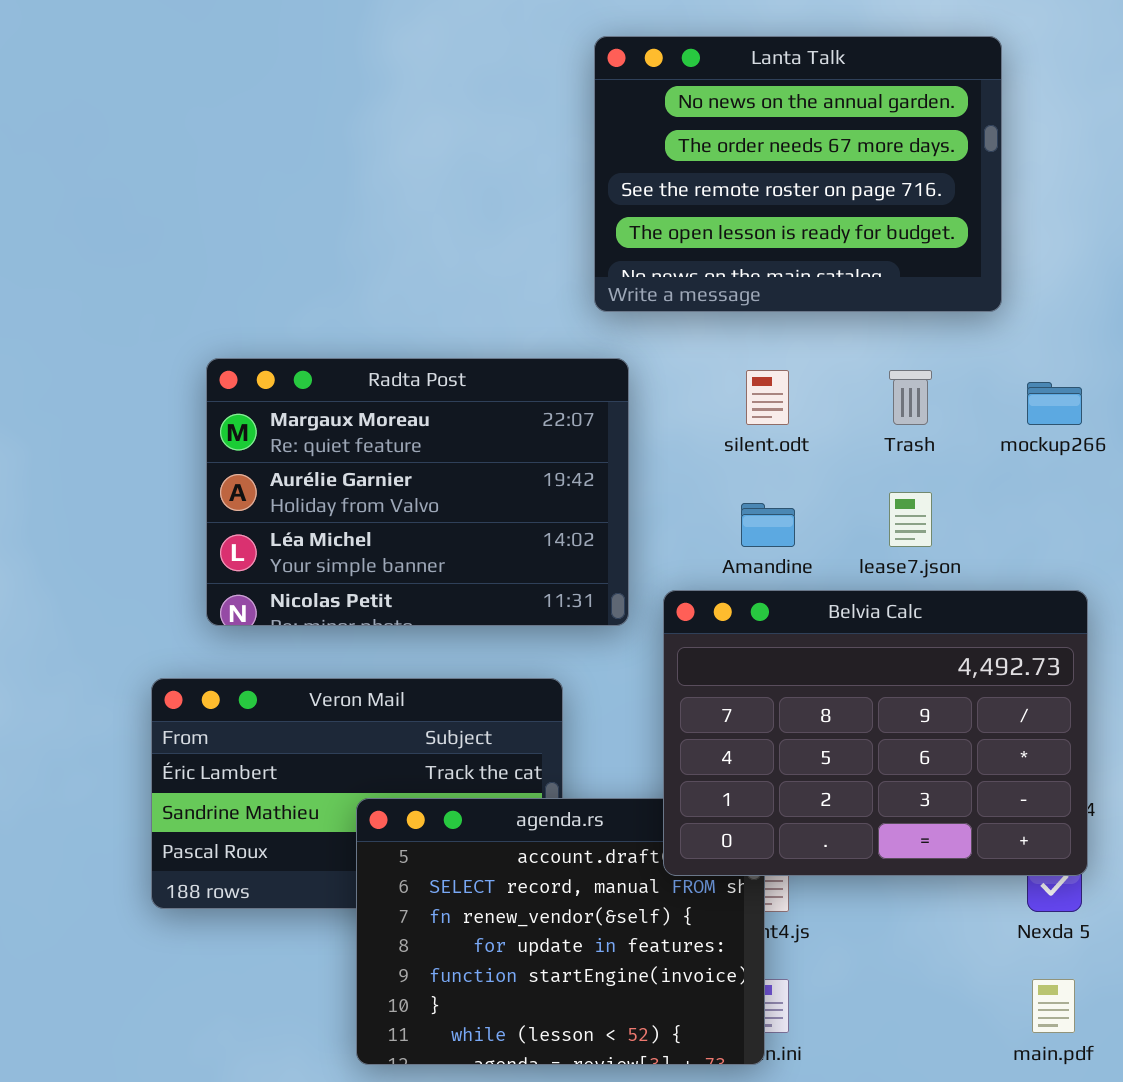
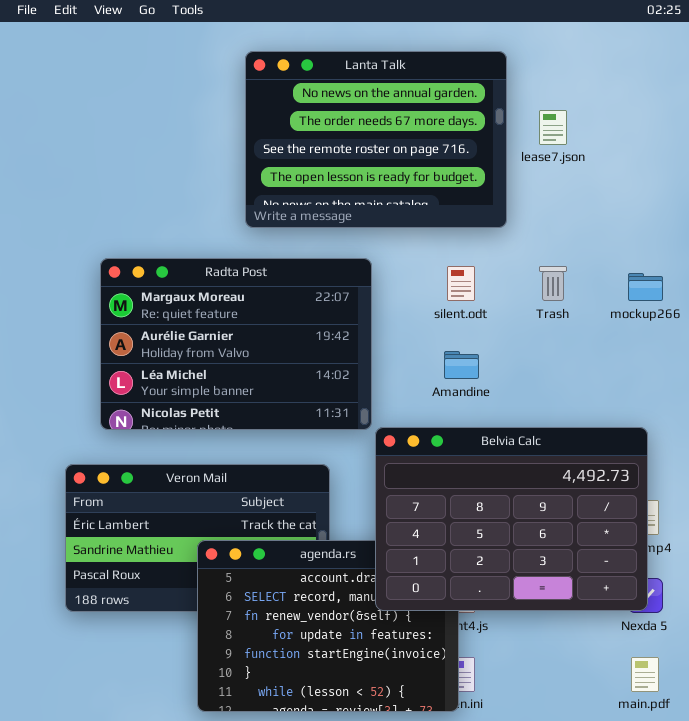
Lanta Talk: [594,36,1002,312] -> [245,51,507,228], moved
lease7.json: [889,492,932,547] -> [539,110,567,145], moved
Belvia Calc: [663,590,1088,876] -> [375,427,648,611], moved

